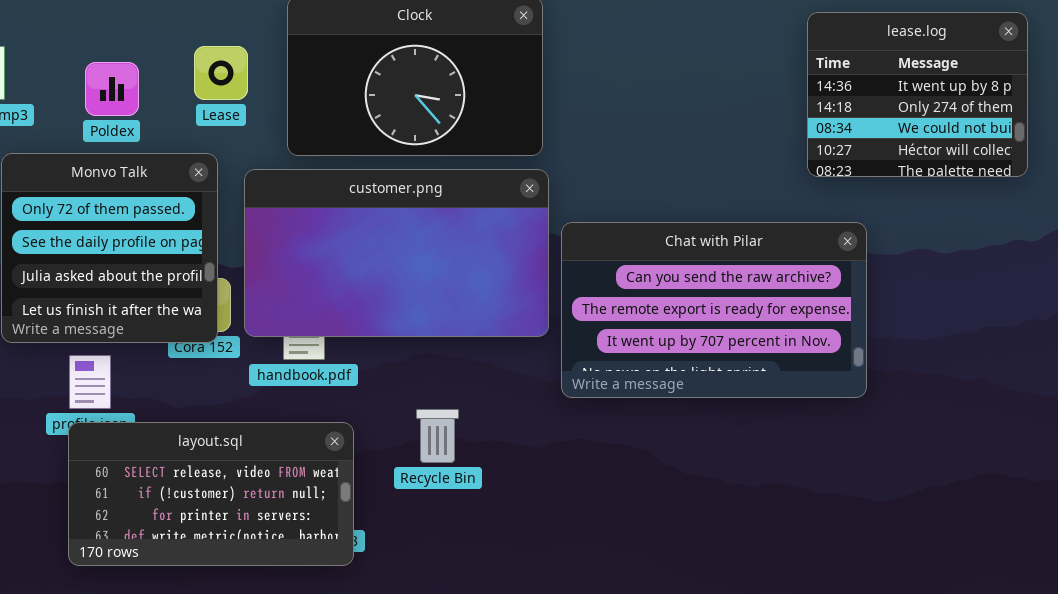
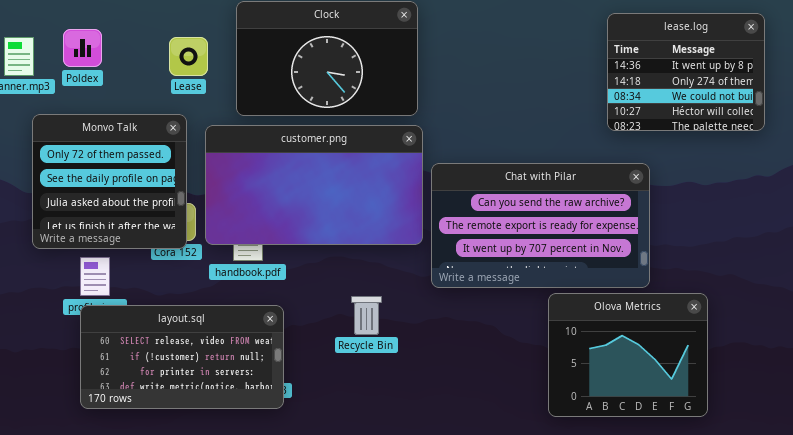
Poldex: [85,62,139,116] -> [63,29,102,67], moved
Olova Metrics: none -> [548,293,708,417], opened
Recycle Bin: [416,409,459,463] -> [351,296,382,335], moved

